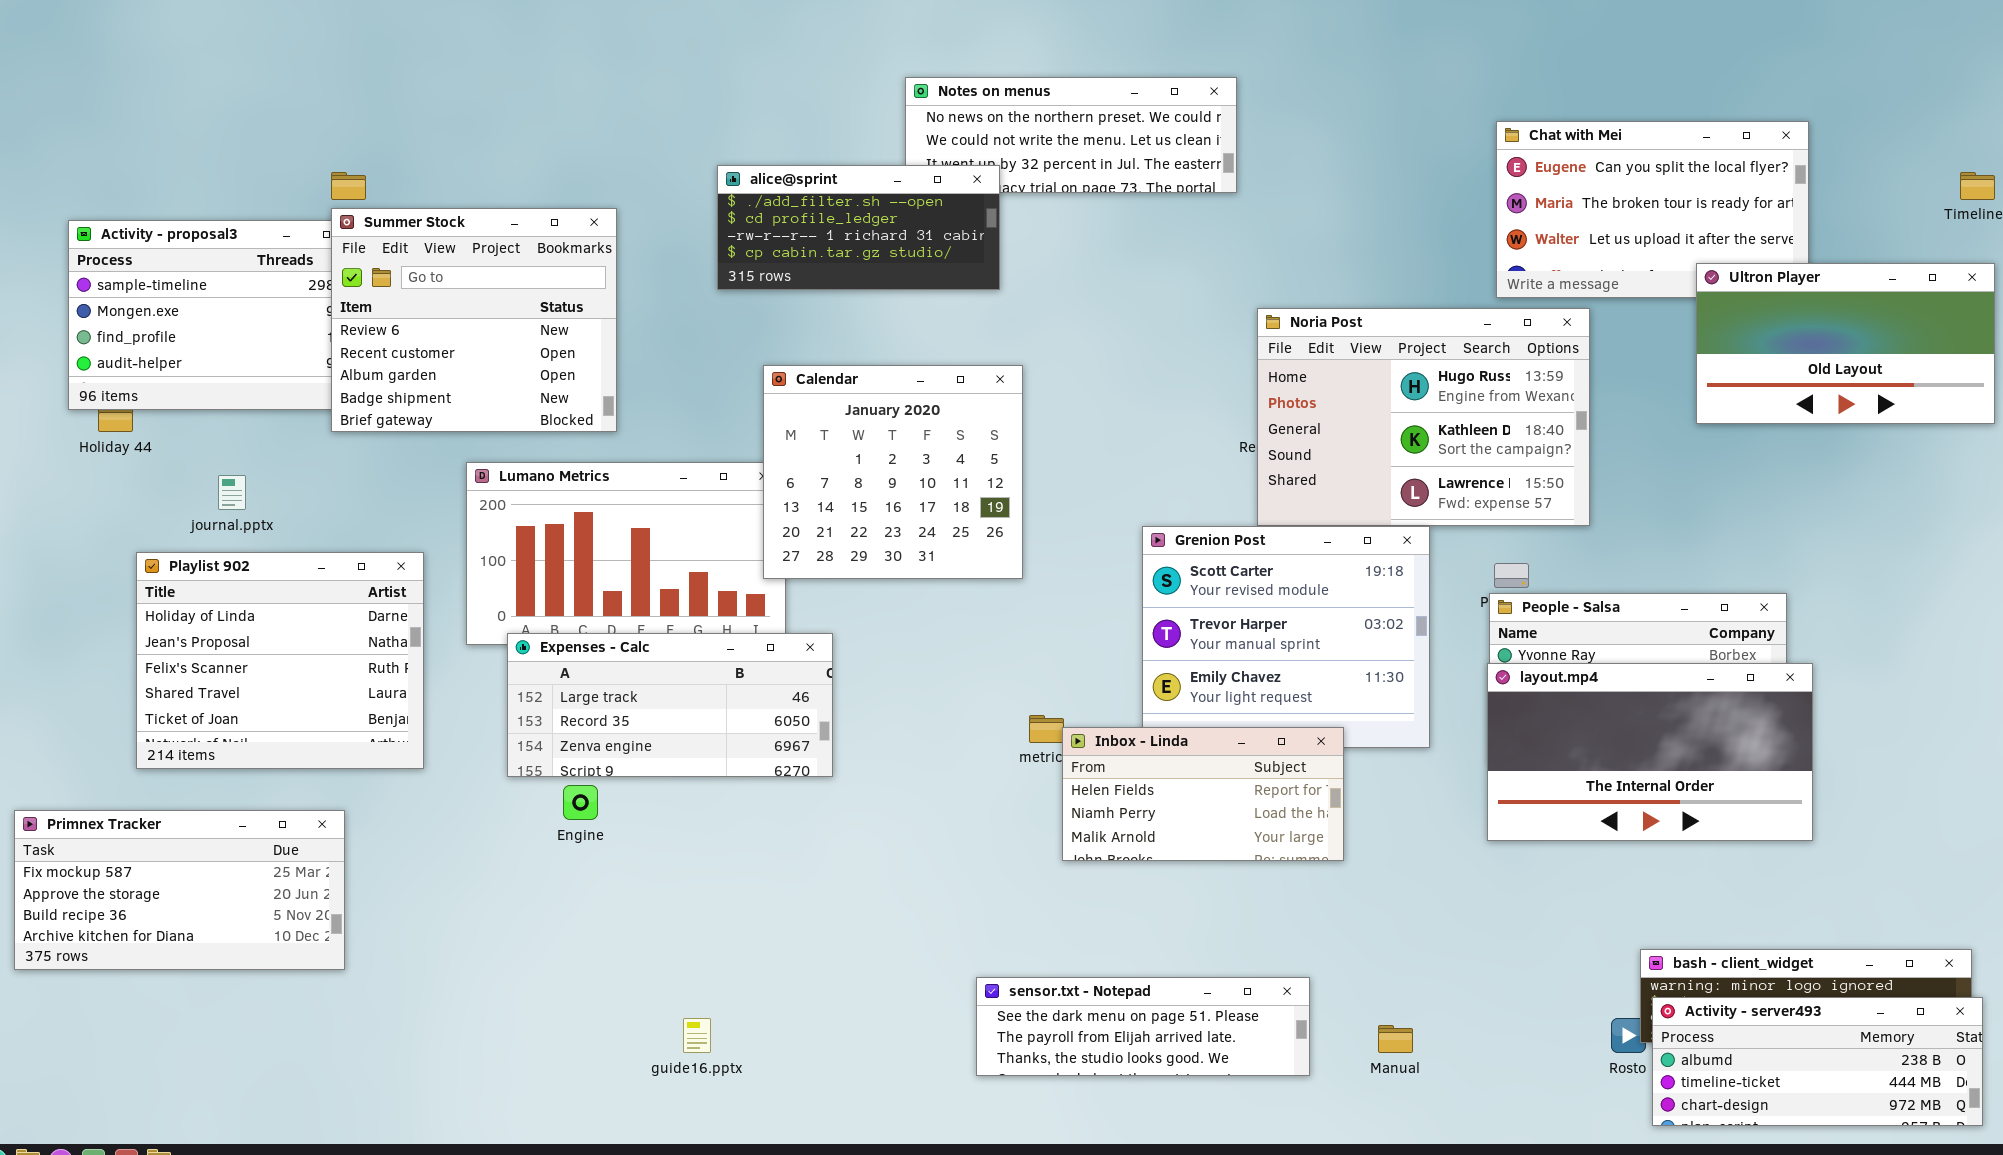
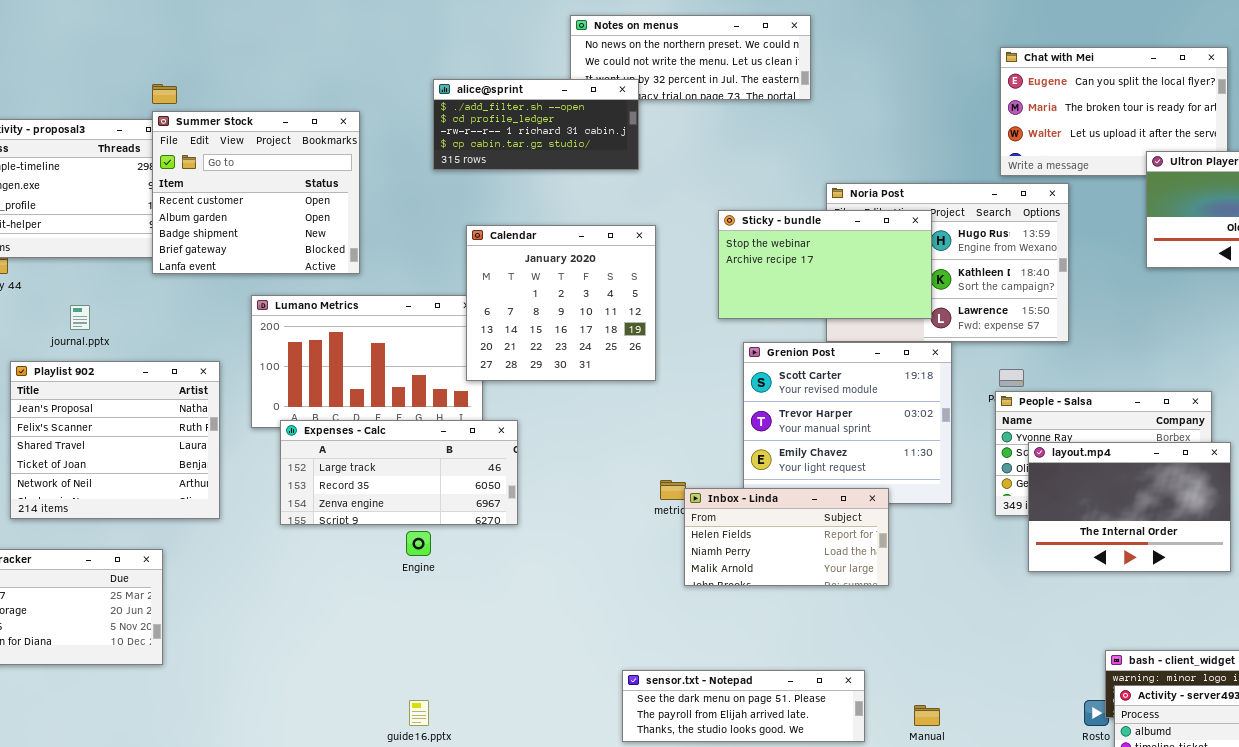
Summer Stock: [331,208,617,432] -> [152,111,360,274], scrolled down 1 row
Sticky - bundle: none -> [718,210,932,319], opened
Playlist 902: [136,552,424,769] -> [10,361,220,519], scrolled down 1 row
layout.mp4: [1487,663,1813,841] -> [1028,442,1231,572], resized
Engine: [563,785,598,820] -> [406,531,431,556], moved

